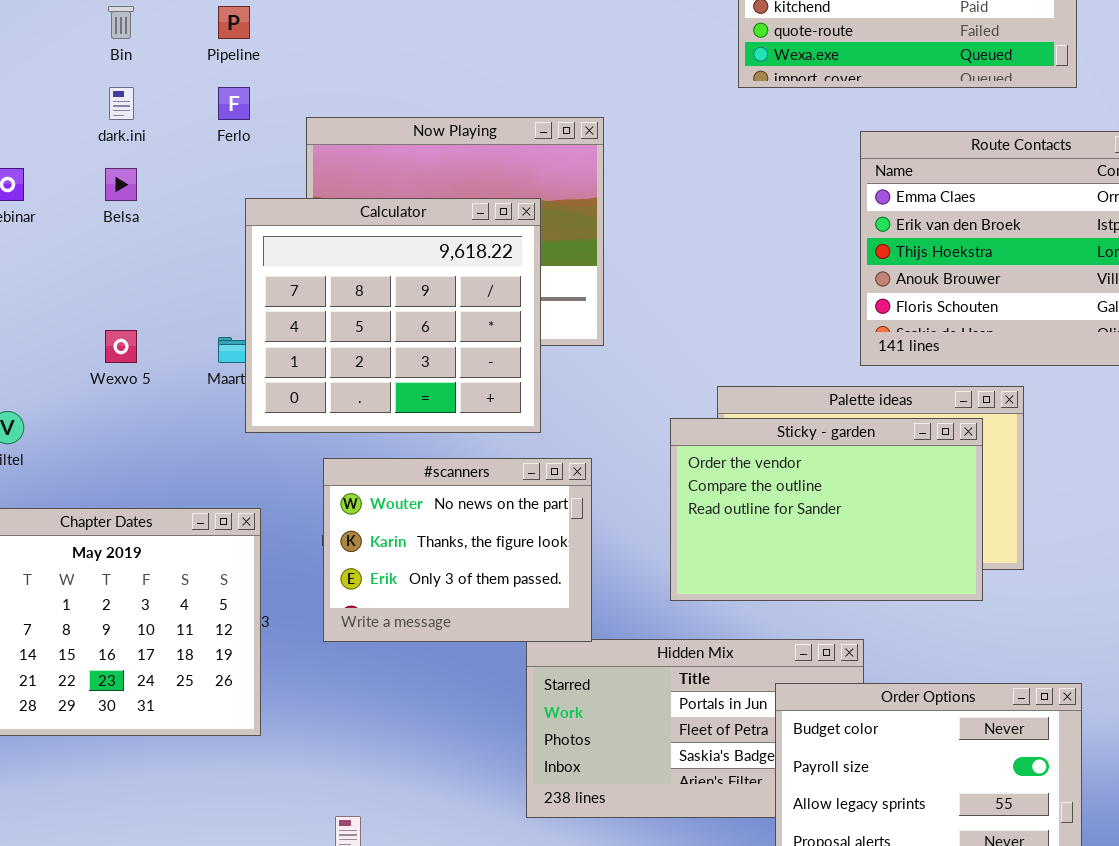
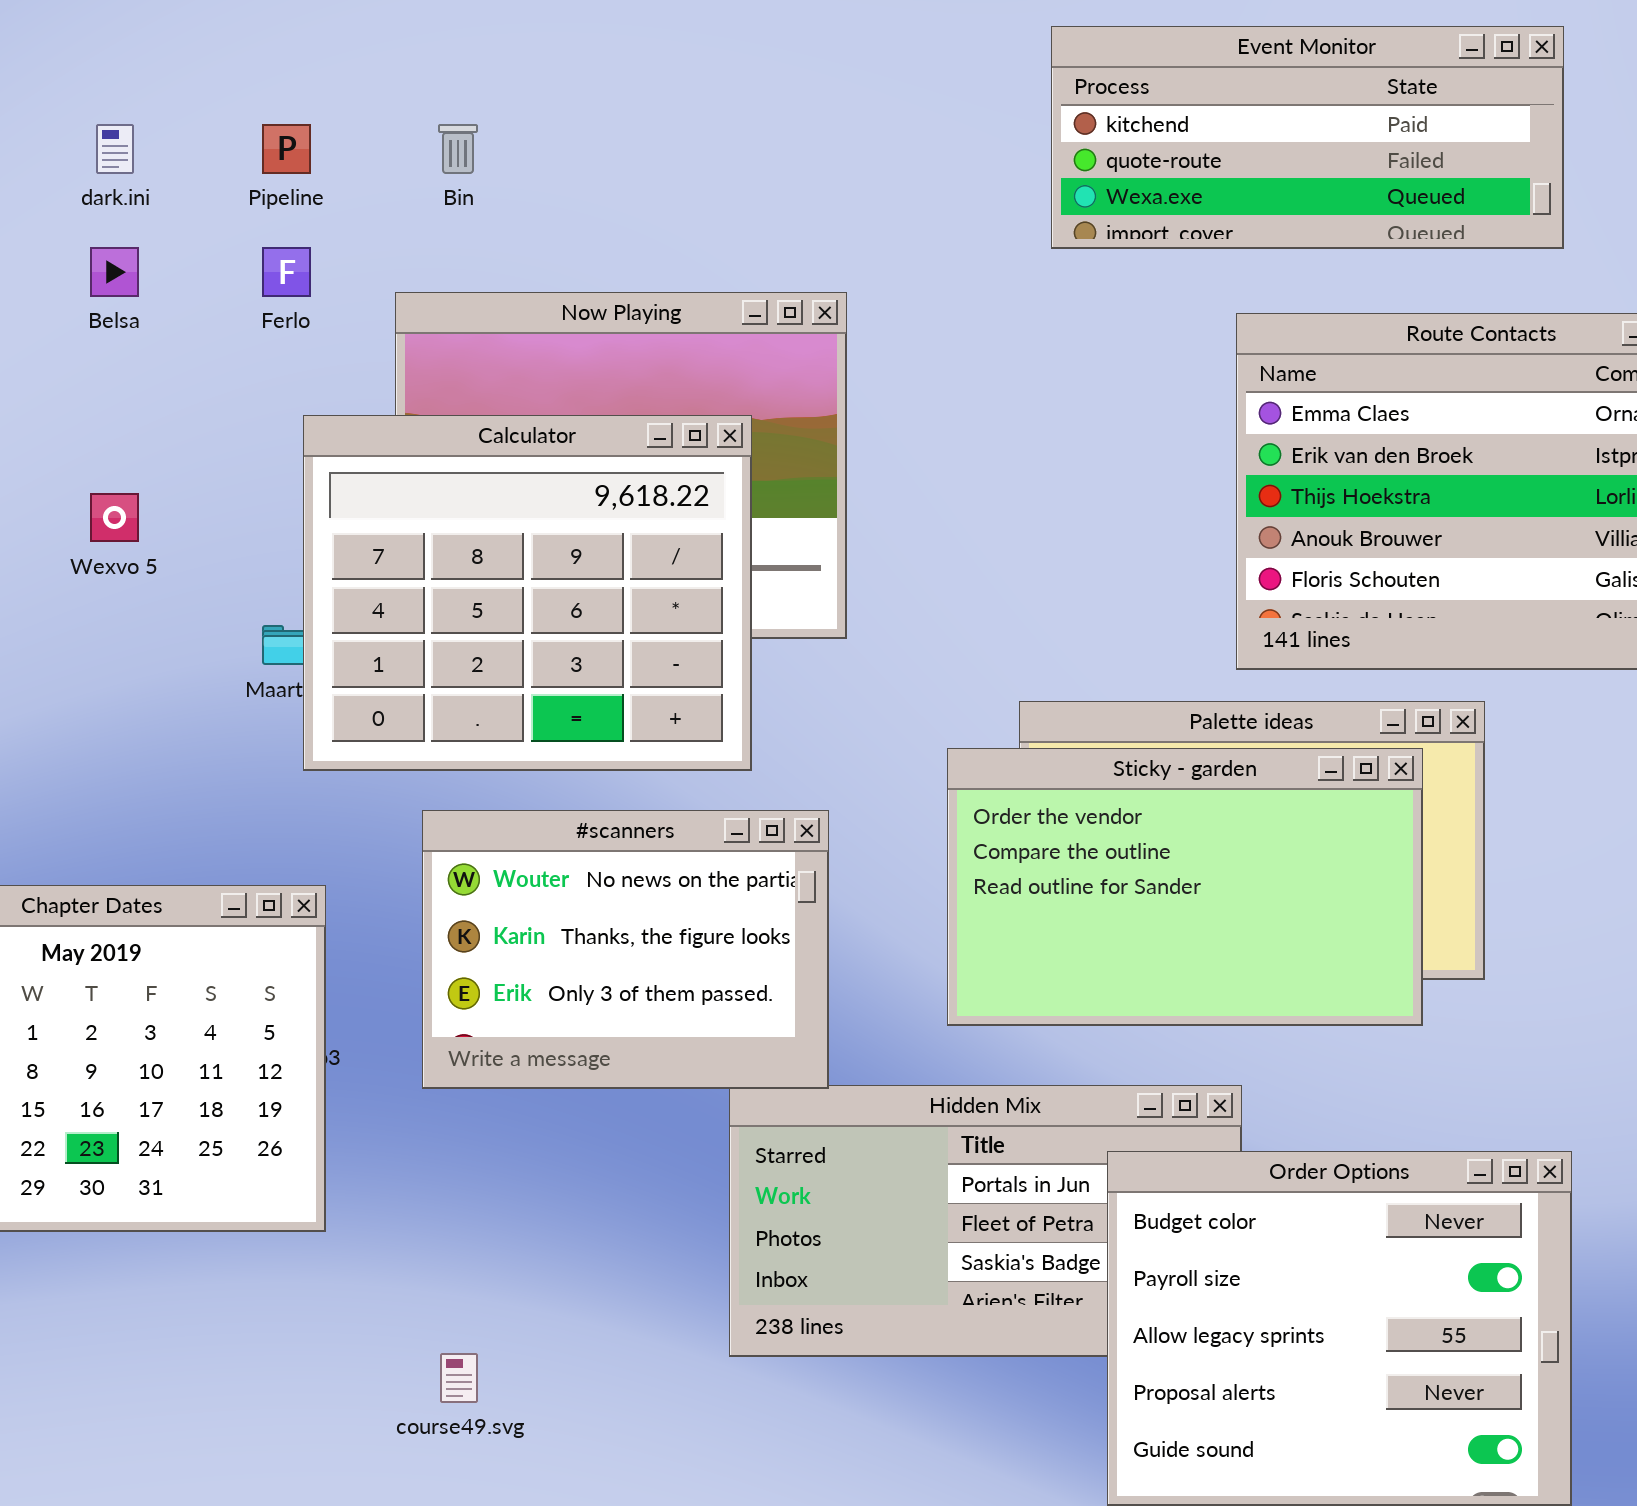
Bin: [108,6,134,39] -> [438,124,478,174], moved
dark.ini: [109,87,134,120] -> [96,124,134,174], moved
Belsa: [105,168,137,201] -> [90,247,139,297], moved
Wexvo 5: [105,330,137,363] -> [90,493,139,542], moved

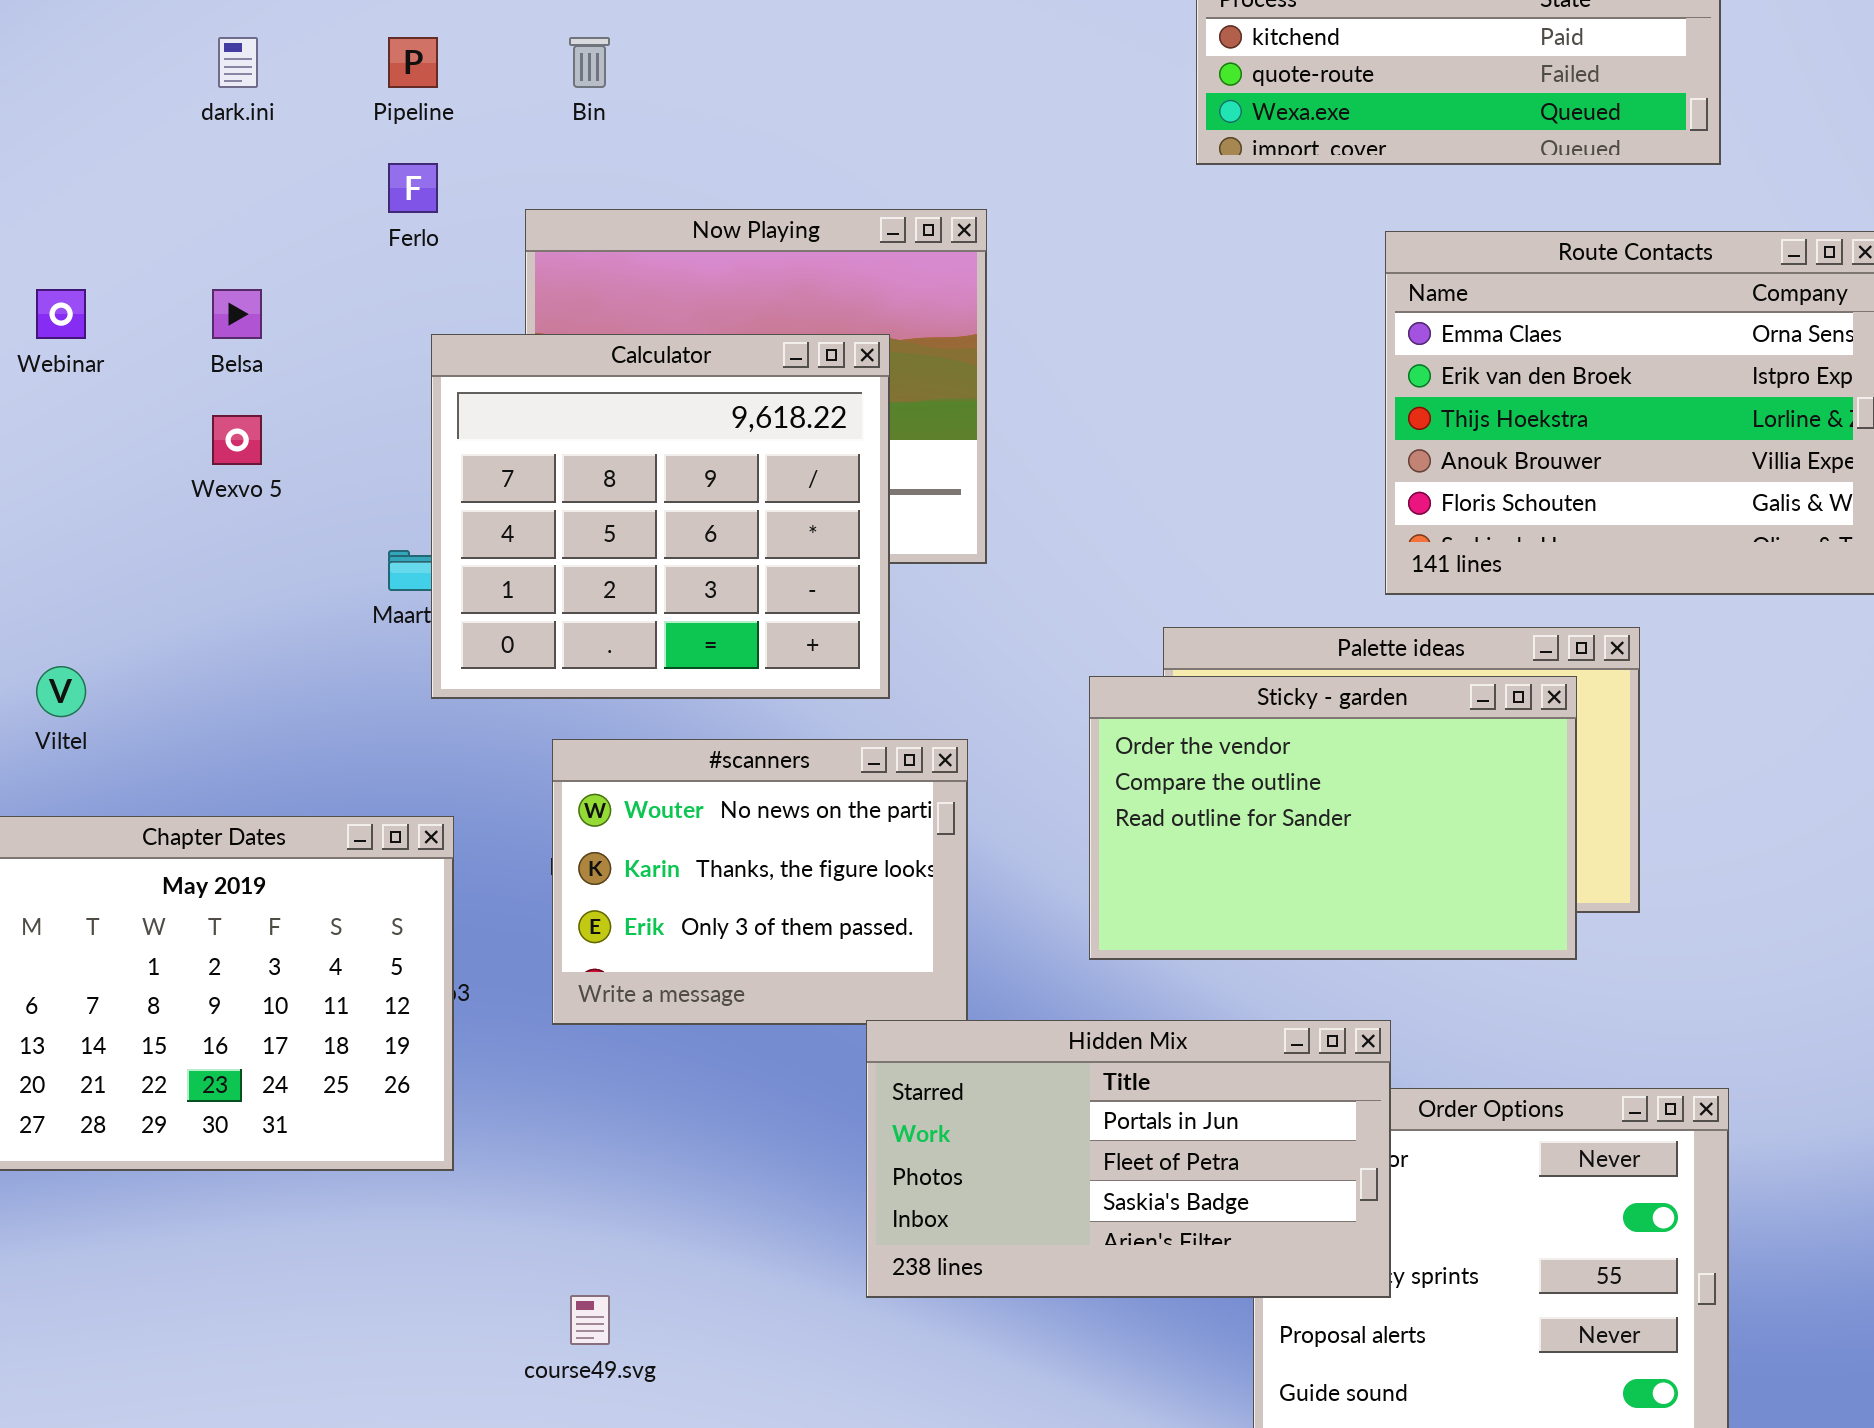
Belsa: [90,247,139,297] -> [212,289,262,339], moved
Hidden Mix: [729,1085,1242,1357] -> [866,1020,1391,1298], raised

